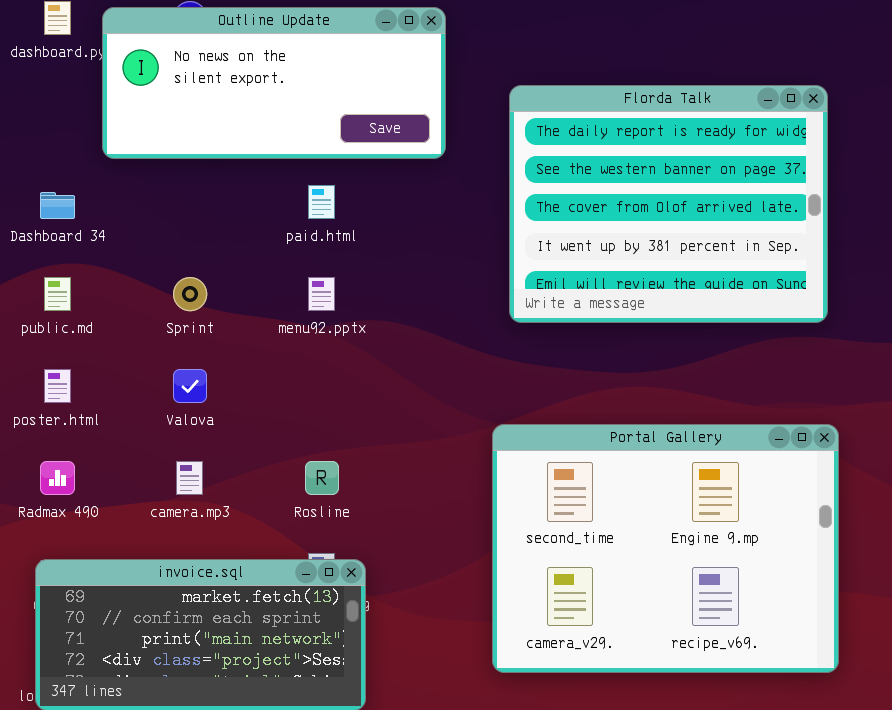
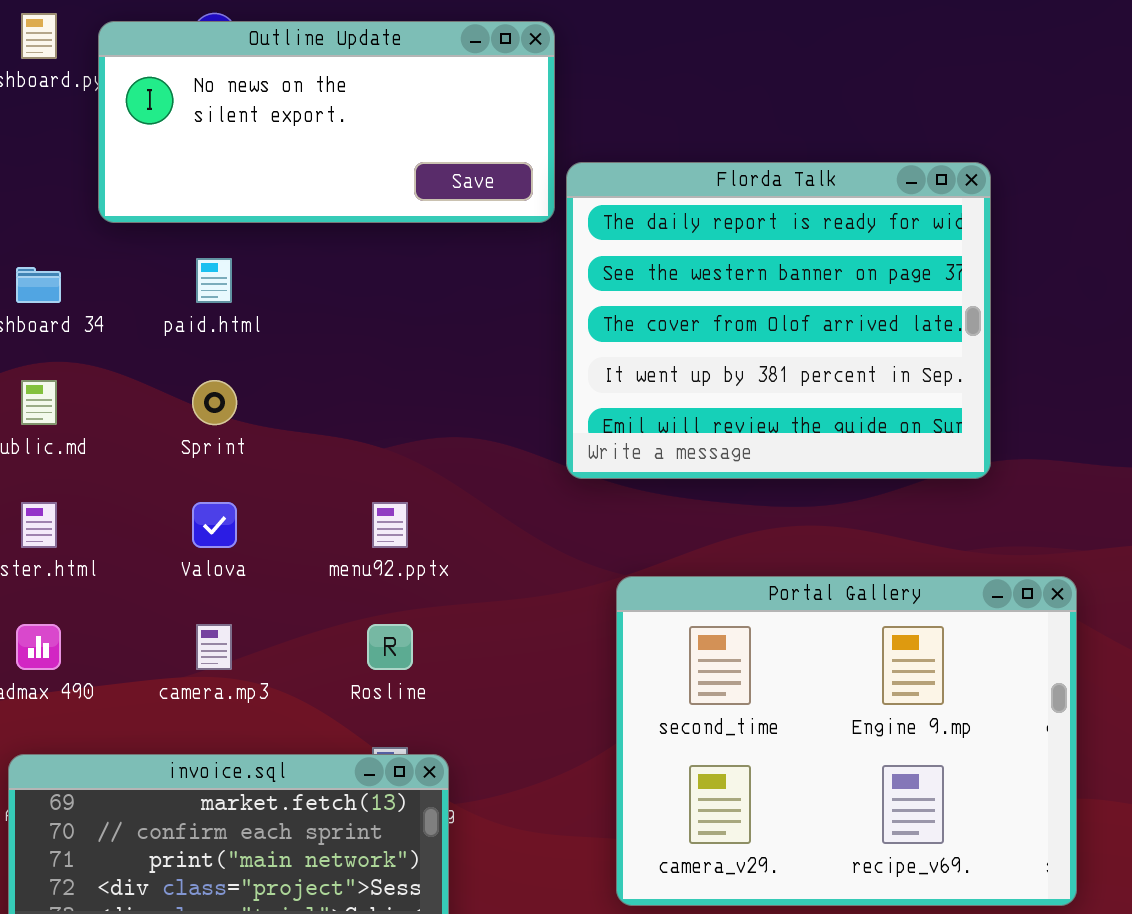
Florda Talk: [509,85,828,323] -> [566,162,991,479], moved
paid.html: [308,185,335,219] -> [196,258,232,303], moved
menu92.pptx: [308,277,335,311] -> [372,502,408,548], moved

